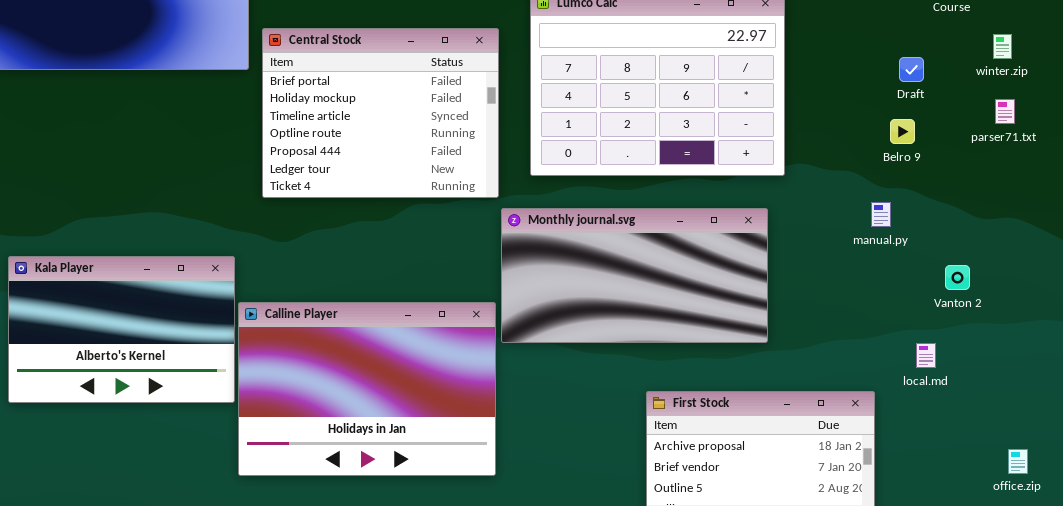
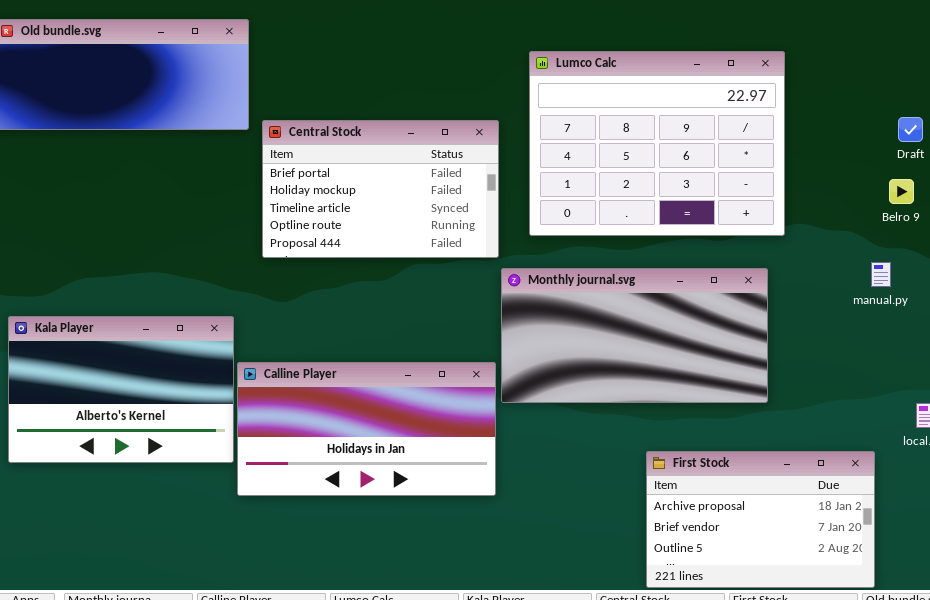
Central Stock: [262,28,499,198] -> [262,120,499,258], resized
Calline Player: [238,302,496,476] -> [237,362,496,496], resized

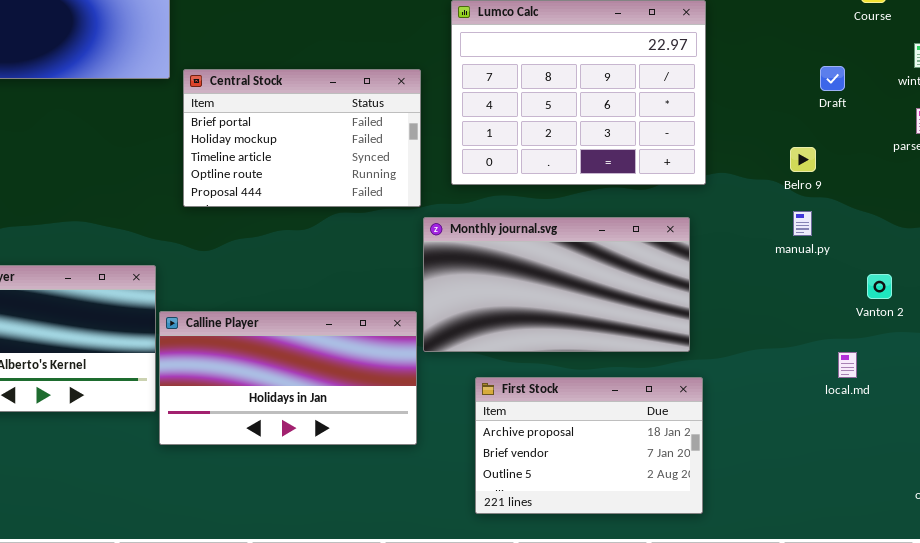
Belro 9: [889,179,914,204] -> [790,147,816,172], moved
First Stock: [646,451,875,588] -> [475,377,703,514], moved

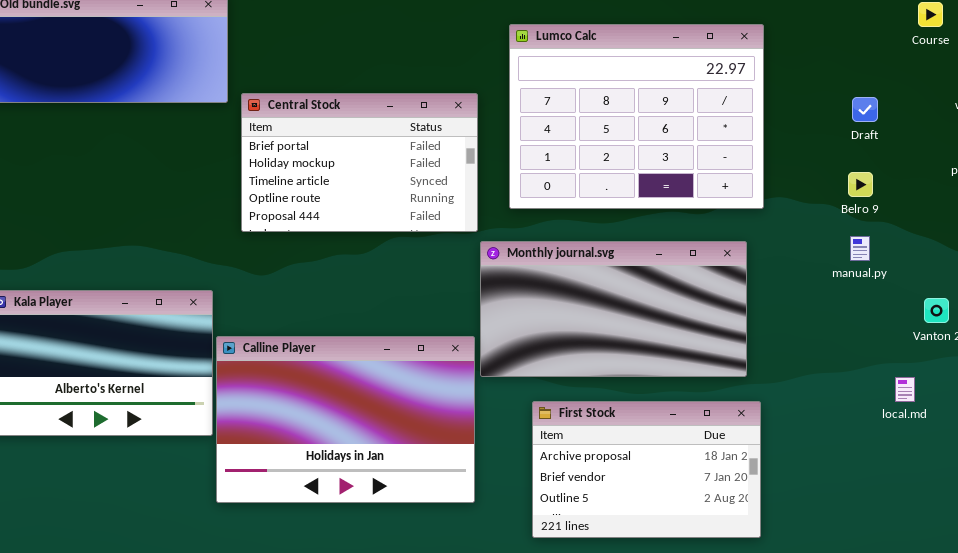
Draft: [820,66,845,91] -> [852,97,878,122], moved
Calline Player: [159,311,417,445] -> [216,336,475,503], resized

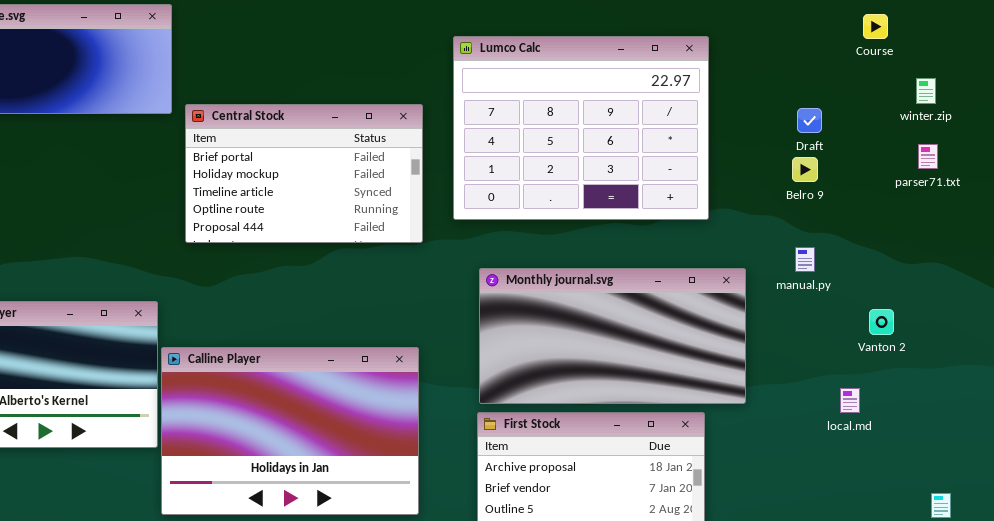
Belro 9: [848,172,873,197] -> [792,157,818,182], moved
Monthly journal.svg: [480,241,747,377] -> [479,268,746,404], moved

